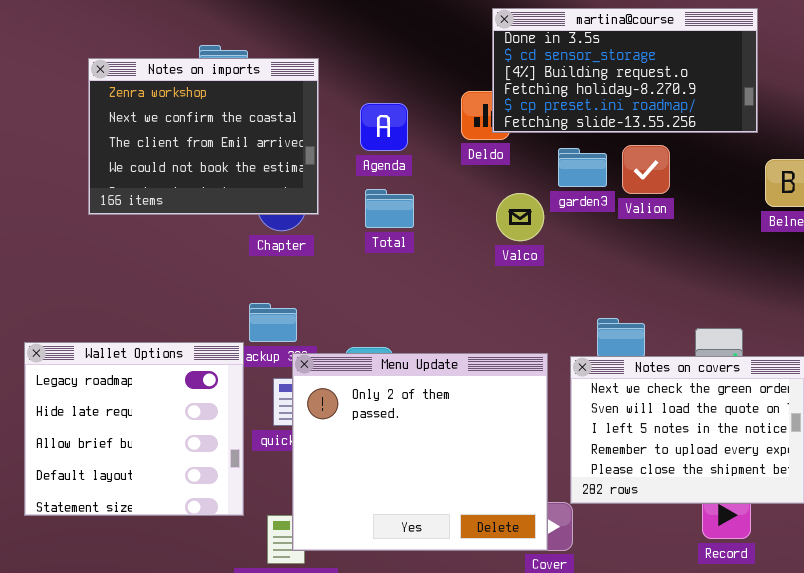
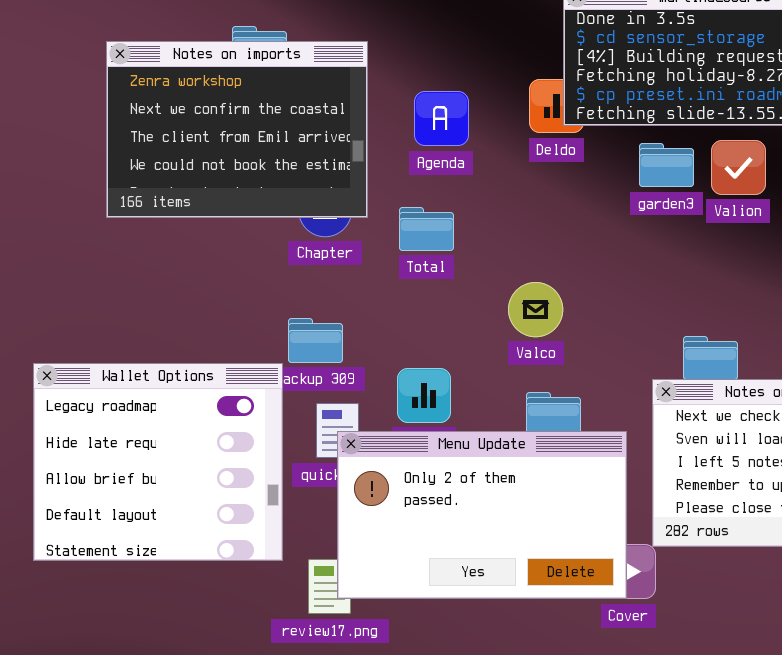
Total: [365,189,414,228] -> [399,207,454,251], moved
Valco: [496,193,544,241] -> [508,282,563,337], moved
Menu Update: [292,353,548,551] -> [337,431,627,599], resized

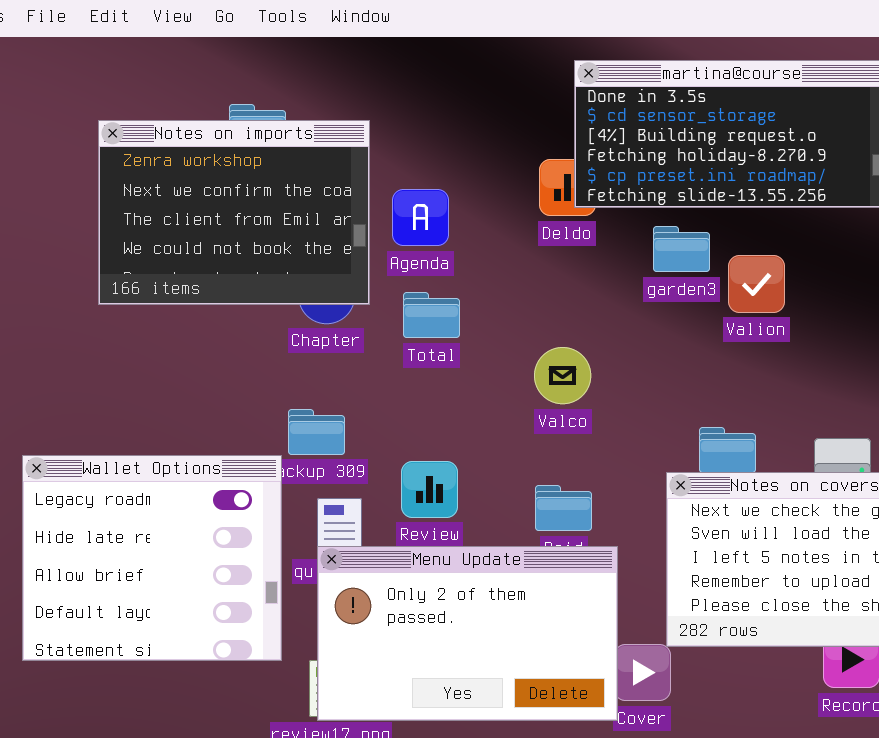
Agenda: [414,91,469,146] -> [392,189,449,246], moved
Valion: [711,140,766,195] -> [728,255,785,313], moved
Valco: [508,282,563,337] -> [534,347,591,404], moved
Menu Update: [337,431,627,599] -> [317,546,618,721], moved

